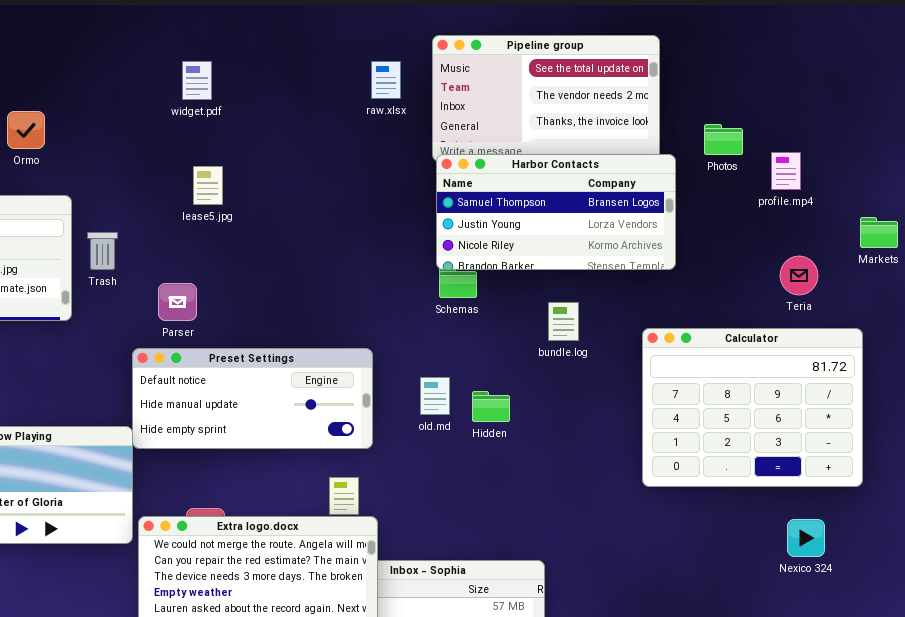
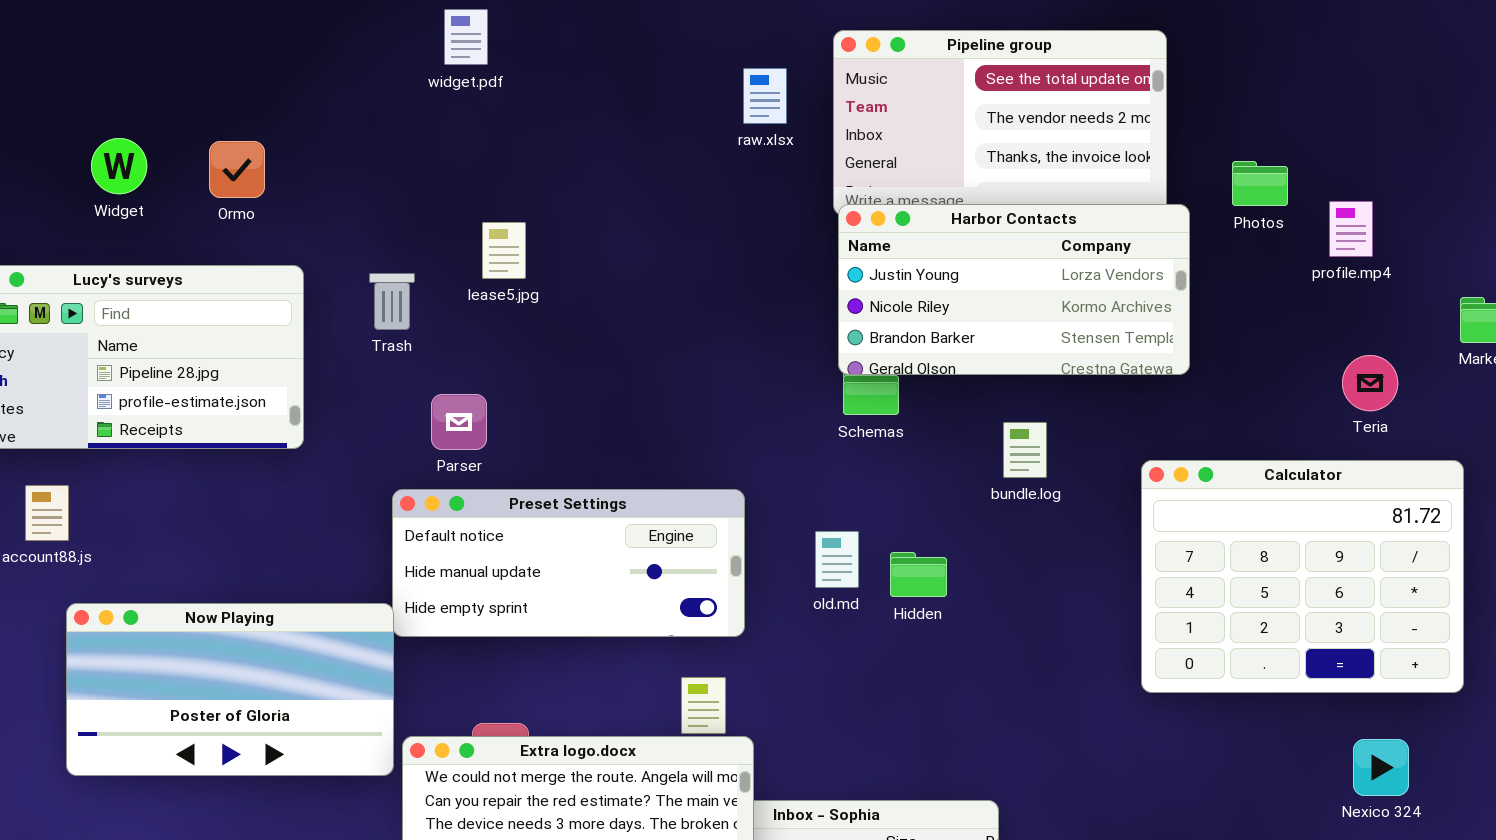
widget.pdf: [182,61,212,100] -> [444,9,488,65], moved
Harbor Contacts: [436,154,676,270] -> [838,204,1190,375], scrolled down 1 row
Trash: [87,232,118,270] -> [369,273,415,330], moved

